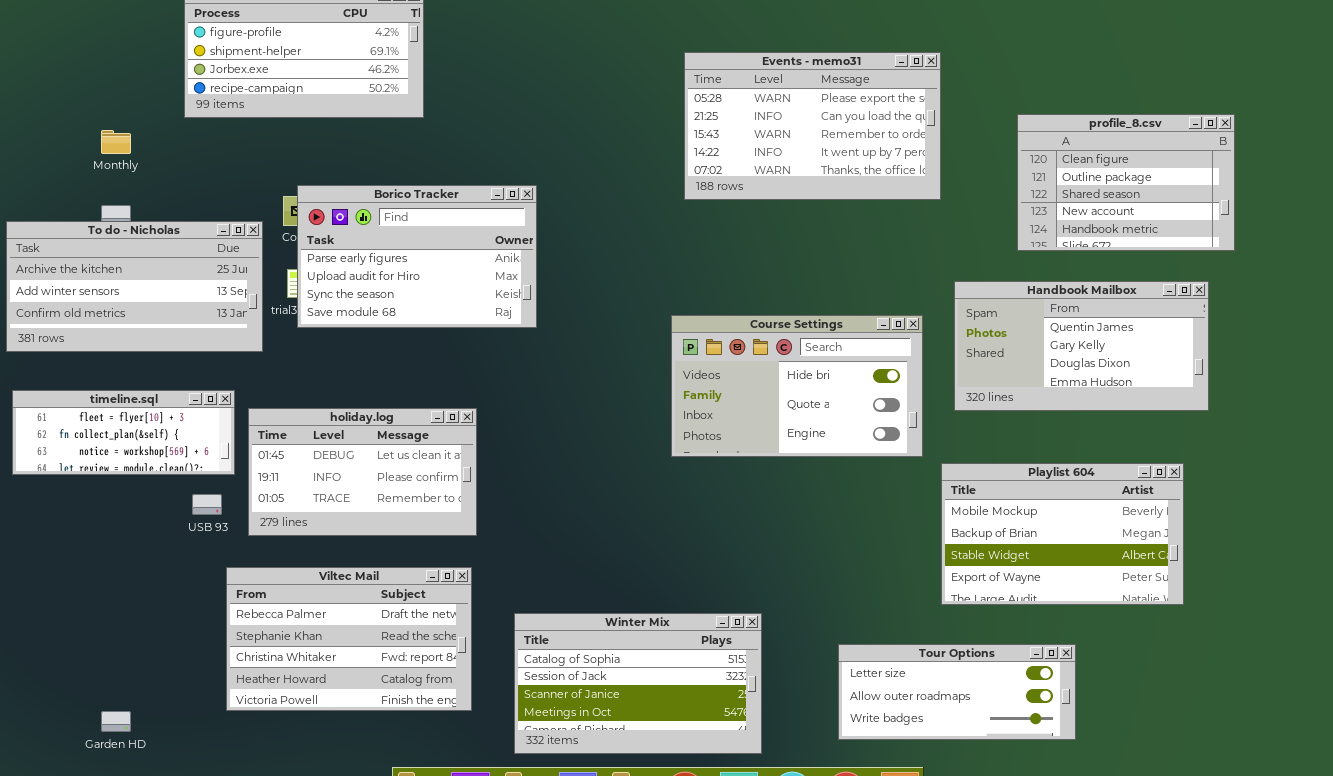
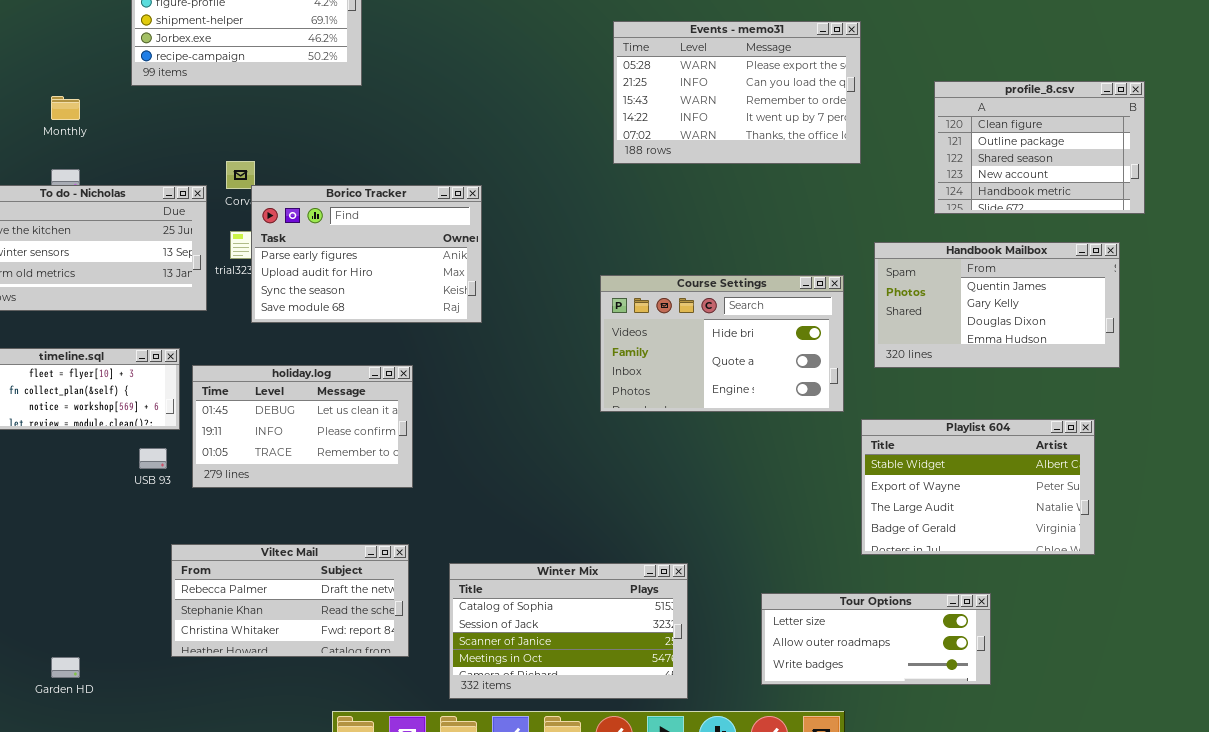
Borico Tracker: [297,185,537,328] -> [251,185,482,323], moved
Playlist 604: [941,463,1184,605] -> [861,419,1095,555], scrolled down 2 rows
Viltec Mail: [226,567,472,711] -> [171,544,409,657], resized

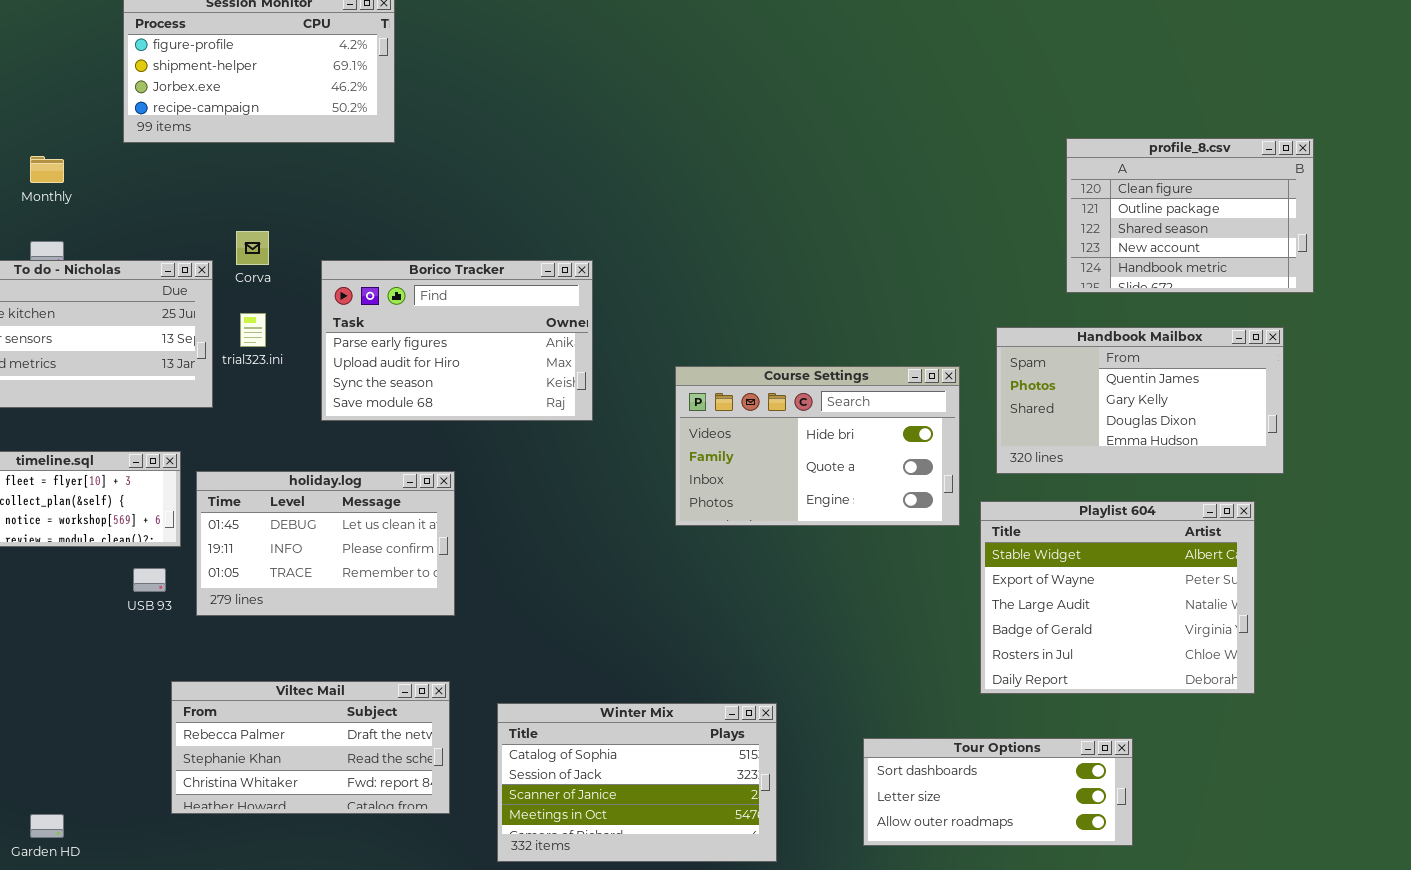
Events - memo31: [613,21,861,164] -> none, closed
Borico Tracker: [251,185,482,323] -> [321,260,593,421], moved
Playlist 604: [861,419,1095,555] -> [980,501,1255,694], resized
Tour Options: [761,593,991,685] -> [863,738,1133,846], scrolled up 1 row

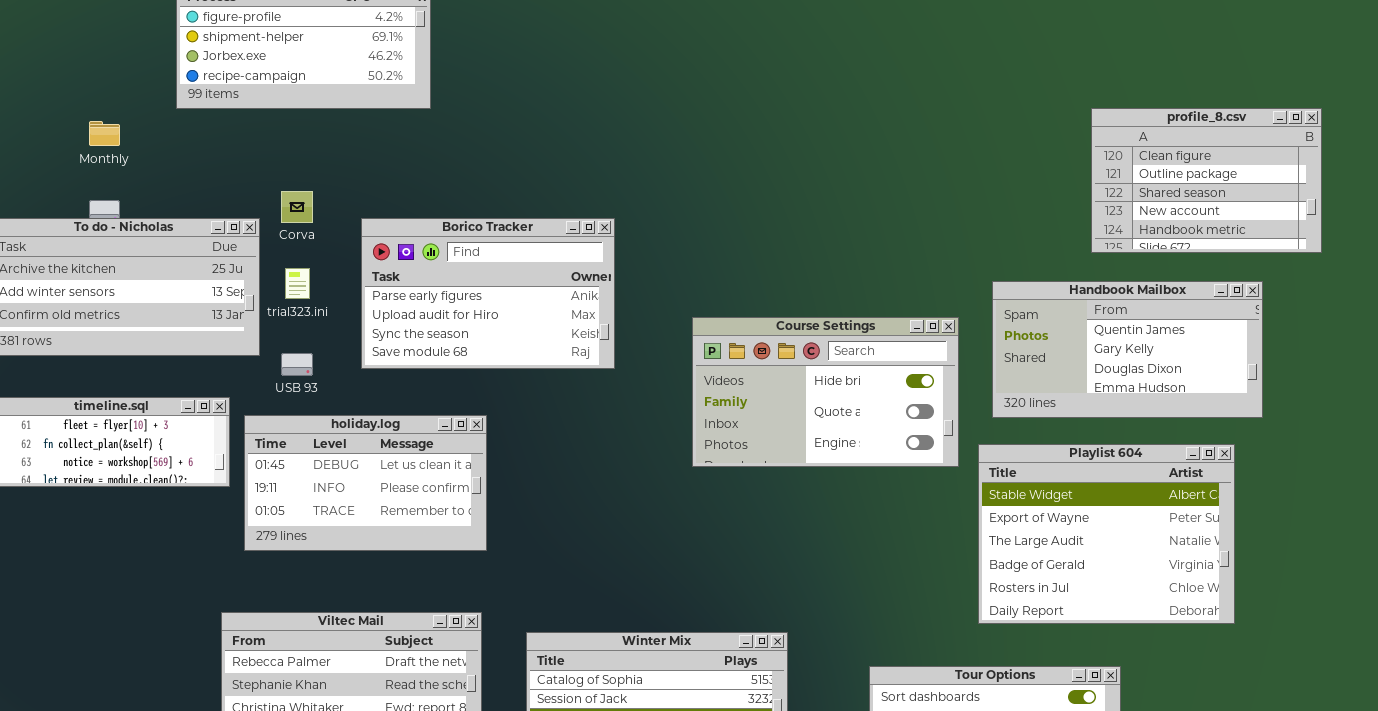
profile_8.csv: [1066,138,1314,293] -> [1091,108,1322,253], moved
USB 93: [133,568,166,592] -> [281,353,313,376], moved

